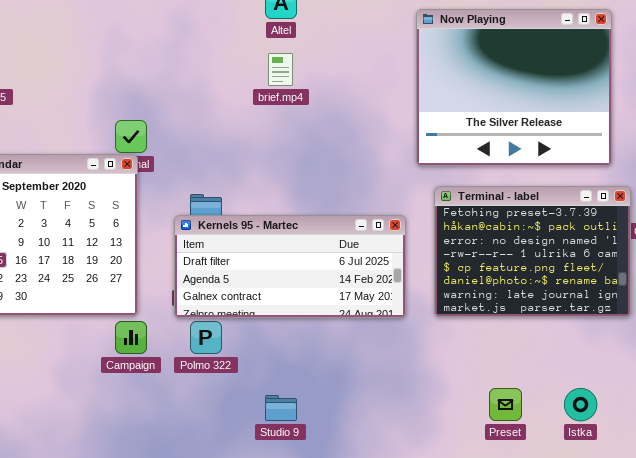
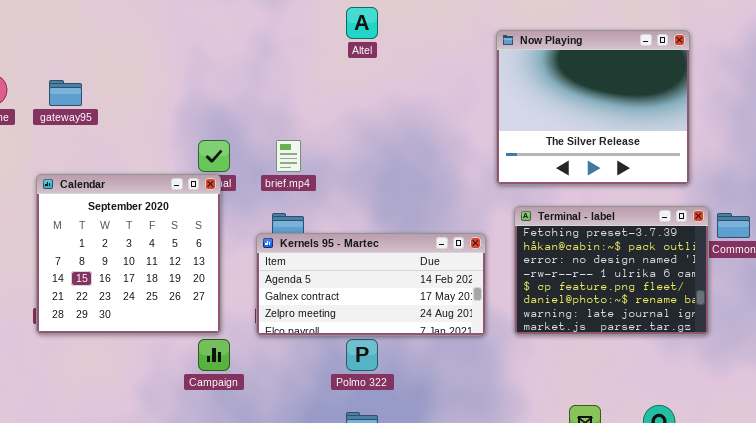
brief.mp4: [268,53,293,86] -> [276,140,301,172], moved
Kernels 95 - Martec: [174,215,406,318] -> [256,233,486,336], scrolled down 1 row
Polmo 322: [190,321,222,354] -> [346,339,378,371], moved

